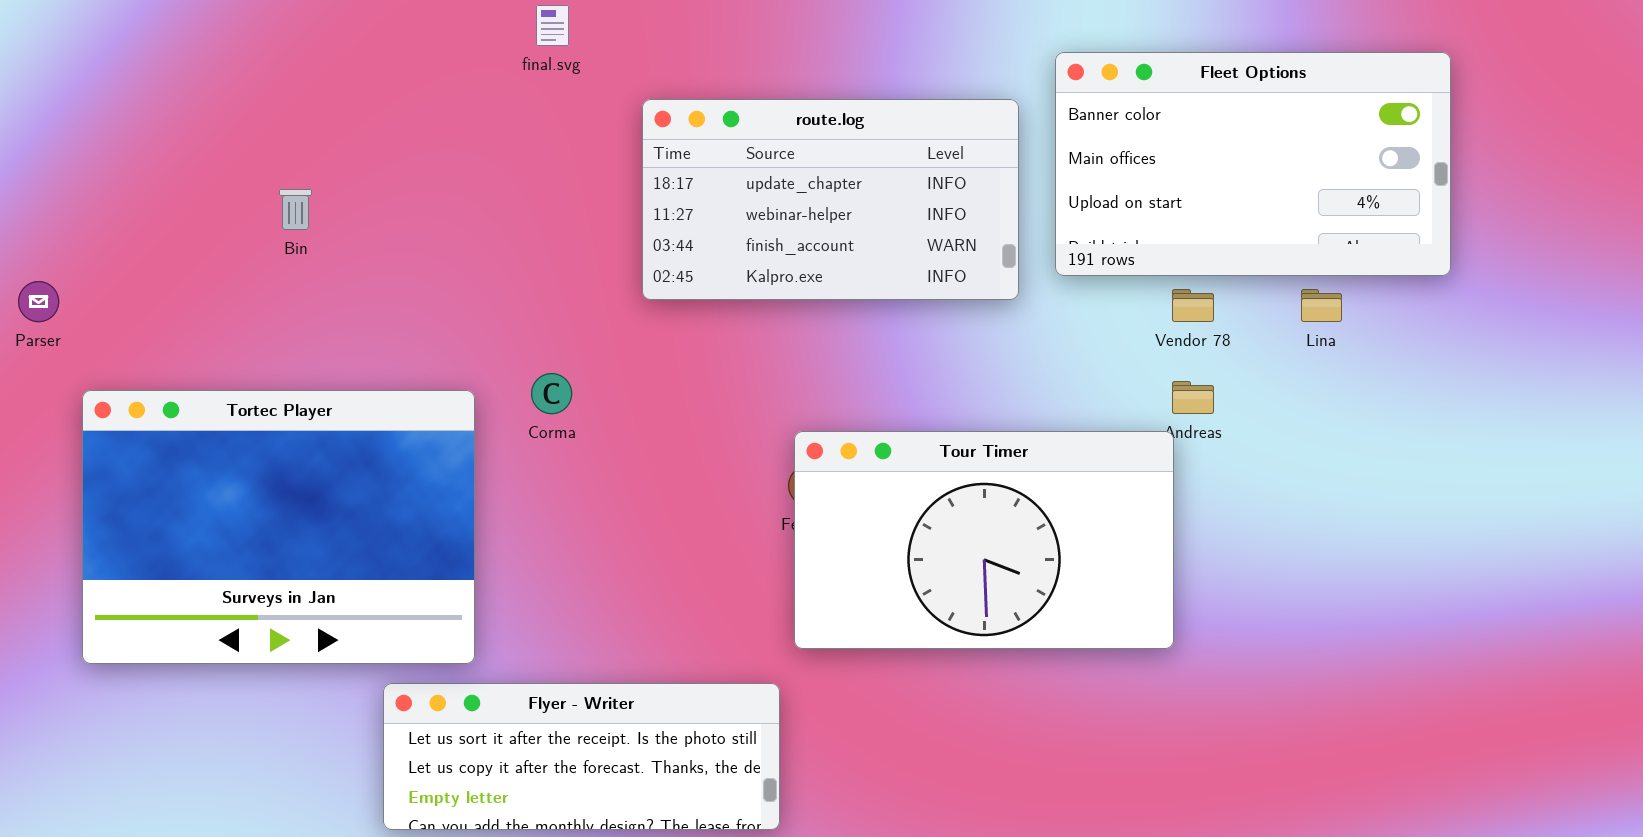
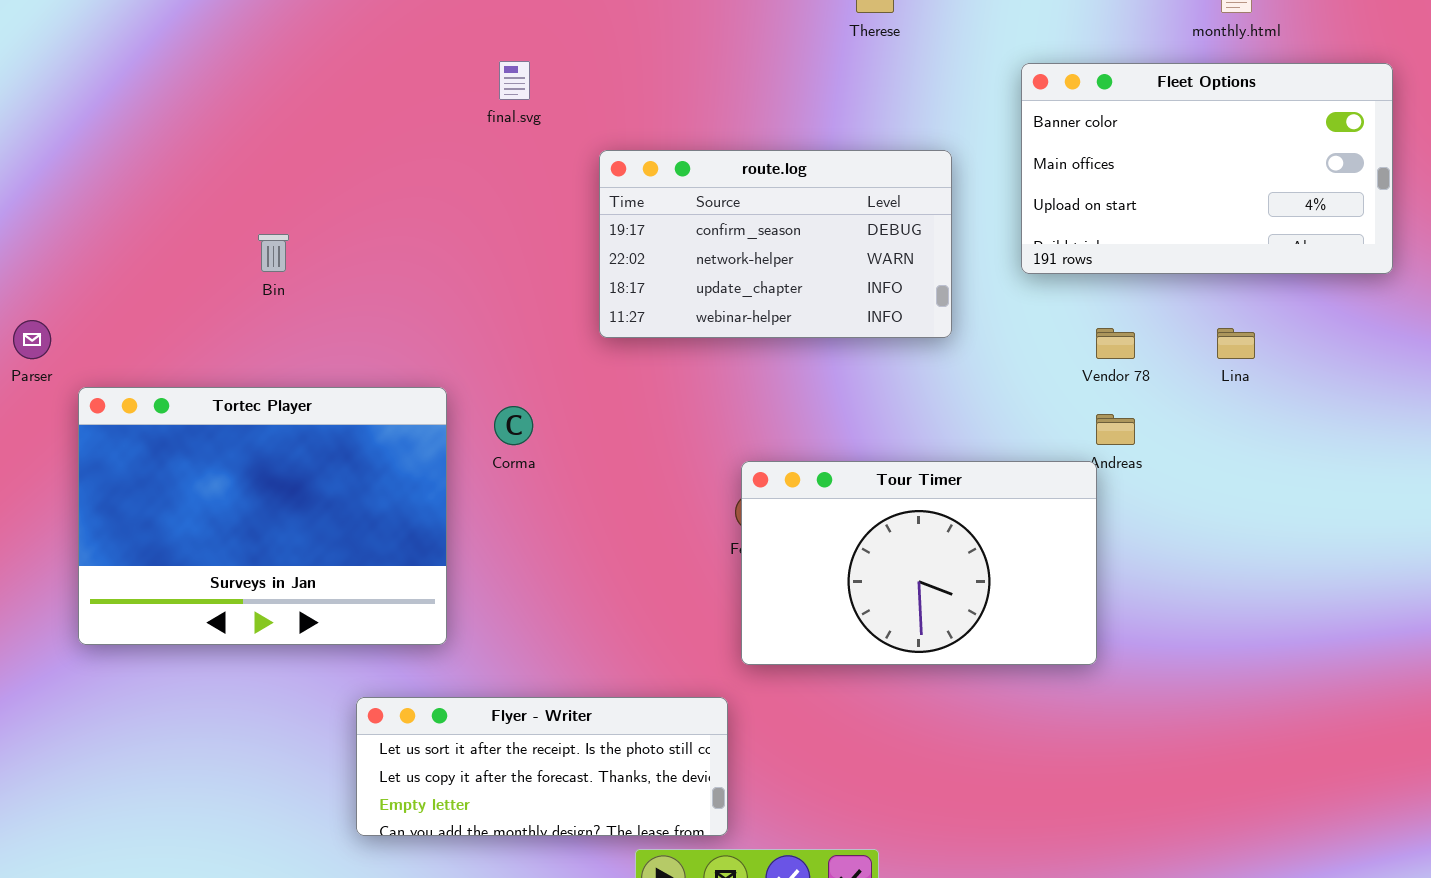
Fleet Options: [1055,52,1451,276] -> [1021,63,1393,274], moved
route.log: [642,99,1019,300] -> [599,150,952,338], scrolled up 2 rows
Tortec Player: [82,390,475,664] -> [78,387,447,645], moved

